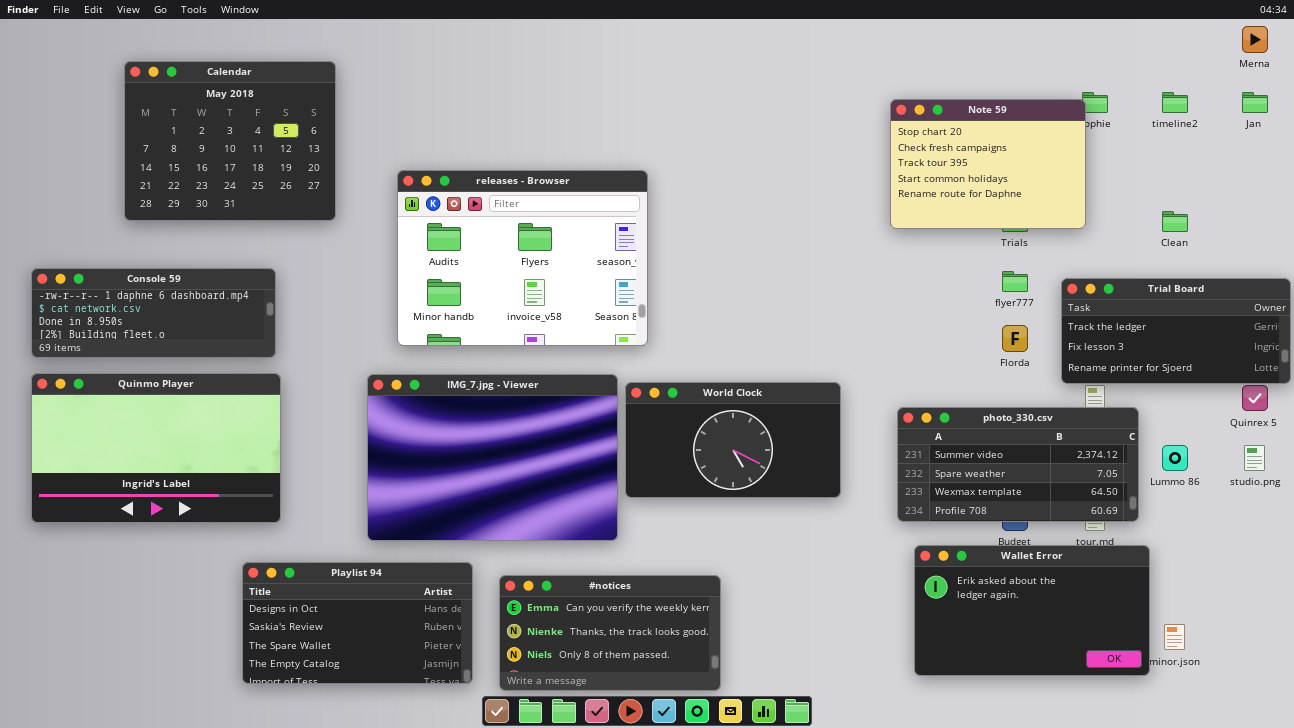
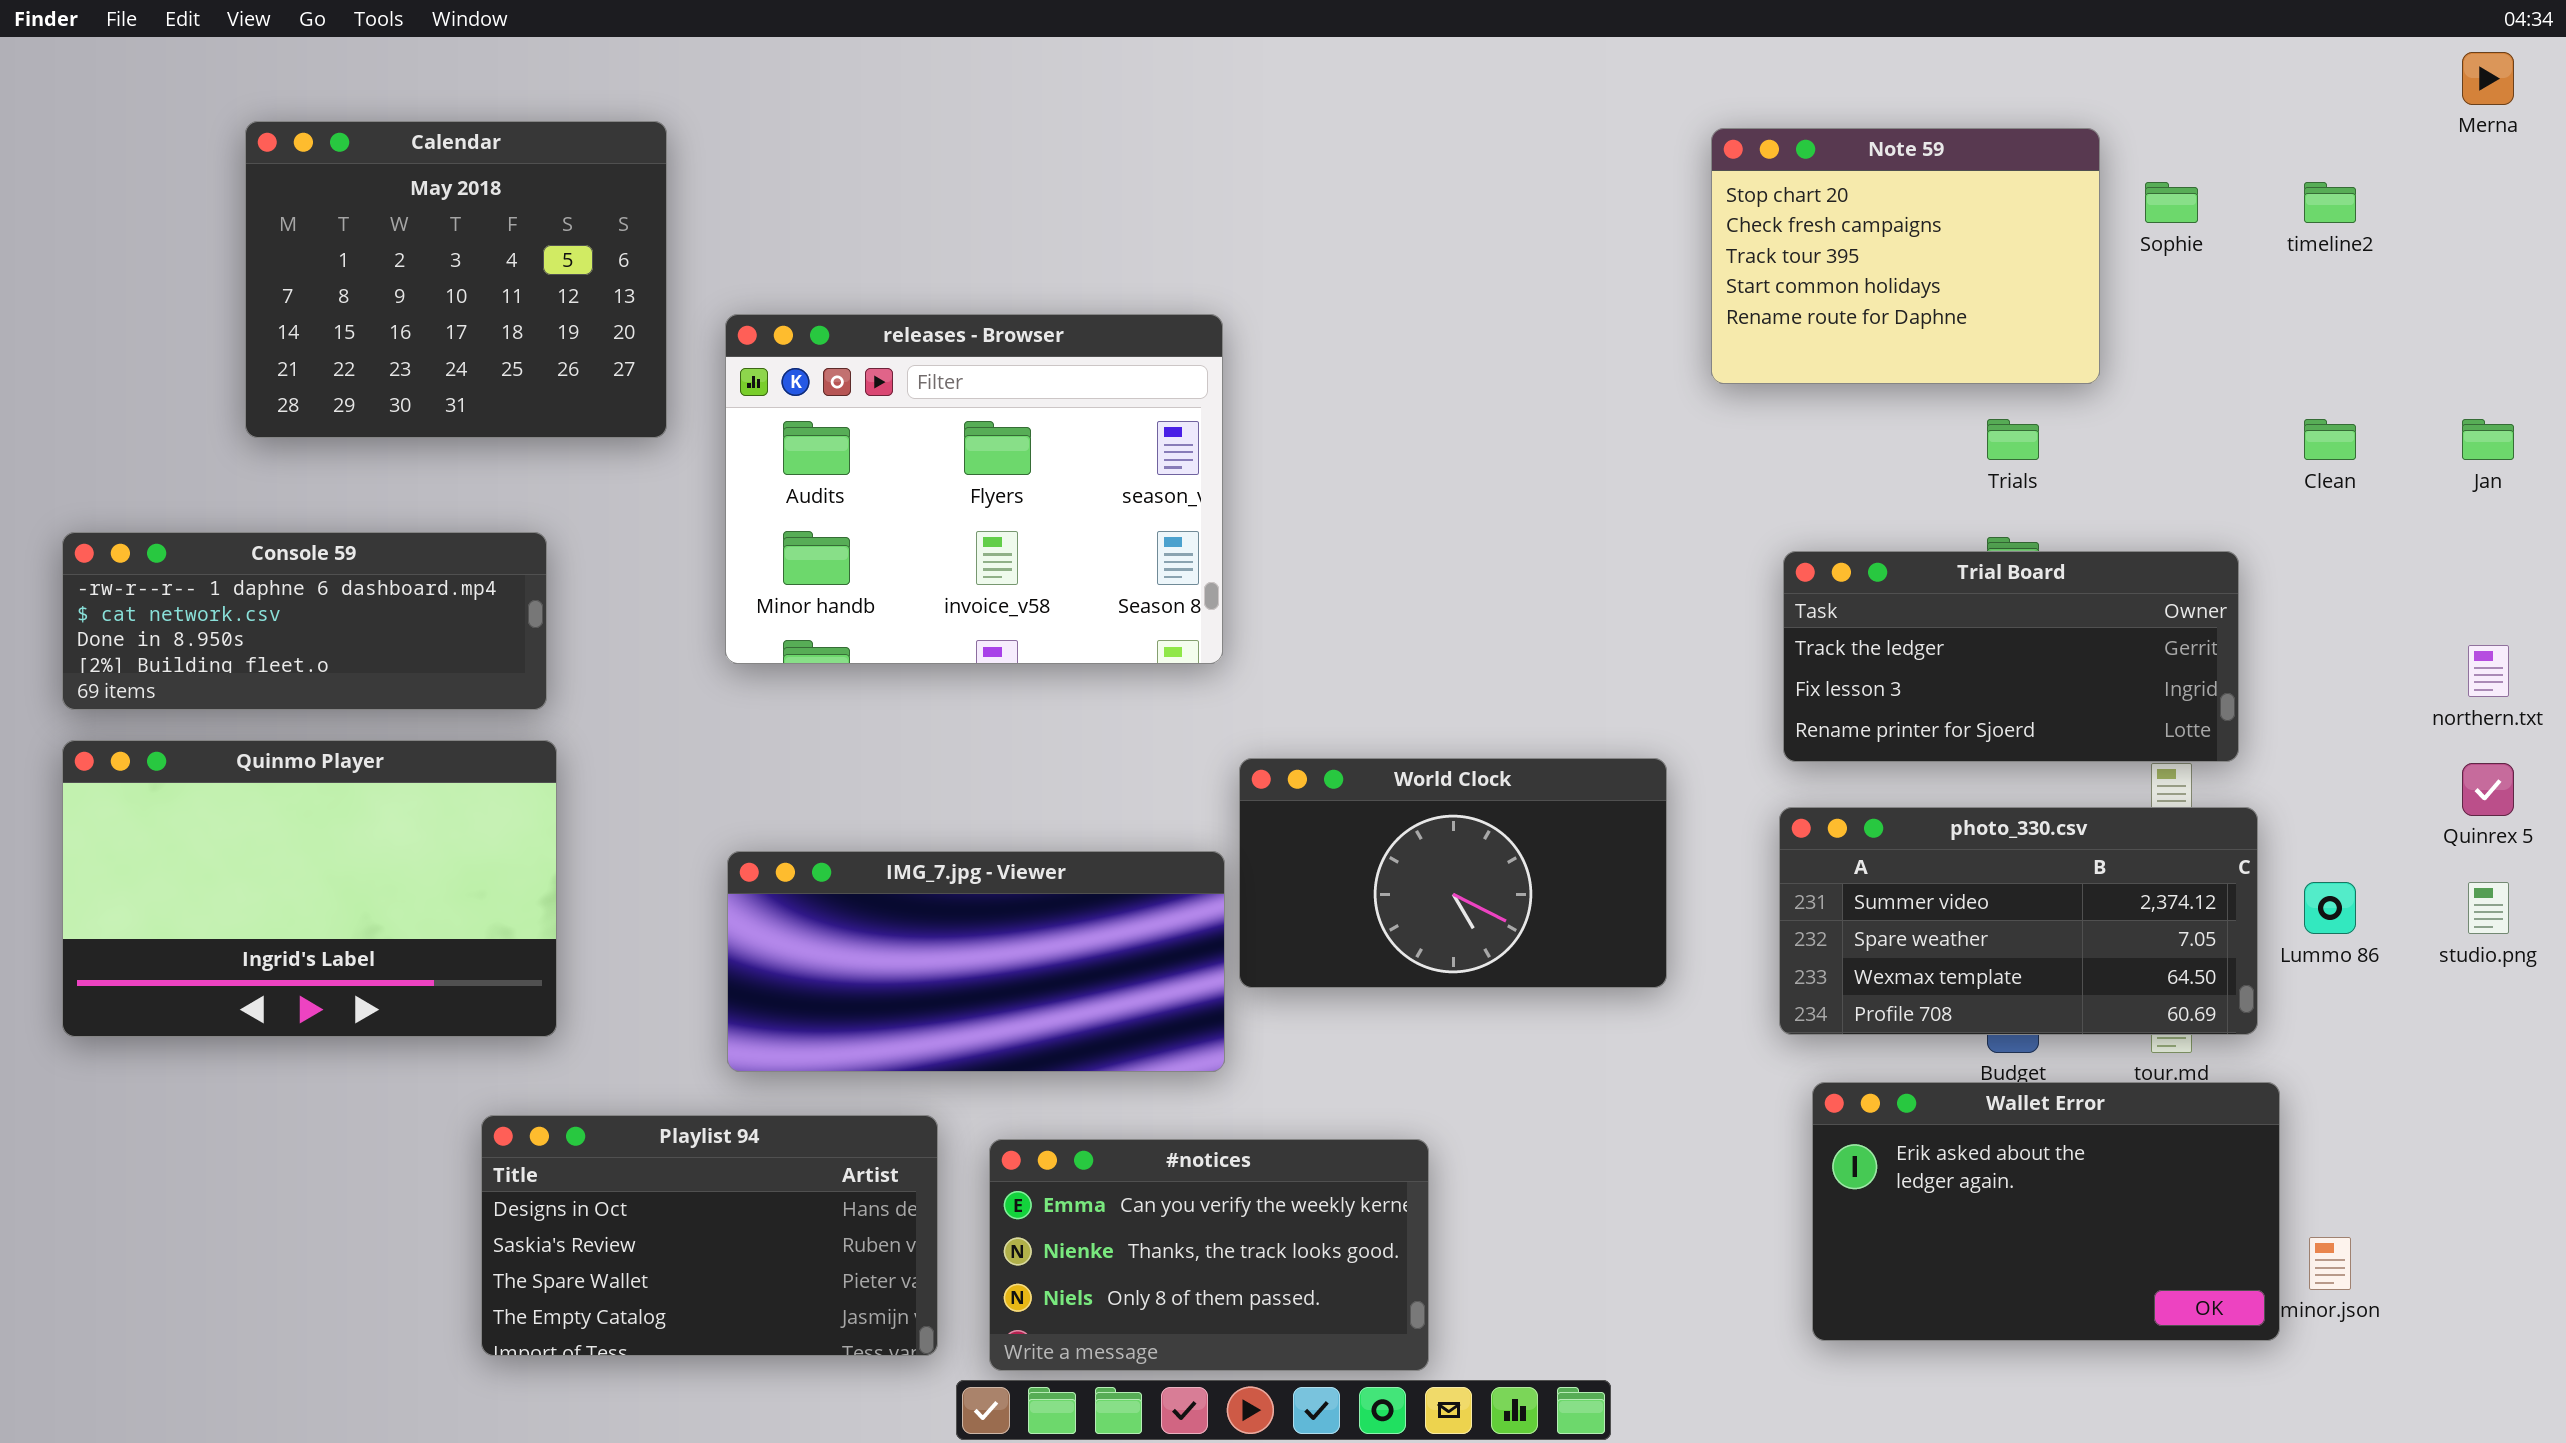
Jan: [1242,92,1268,113] -> [2462,419,2514,460], moved
Note 59: [890,99,1086,229] -> [1711,128,2100,384], moved
releases - Browser: [397,170,648,346] -> [725,314,1223,664], moved
Trial Board: [1061,278,1291,384] -> [1783,551,2239,762], moved
IMG_7.jpg - Viewer: [367,374,618,541] -> [727,851,1225,1072], resized

